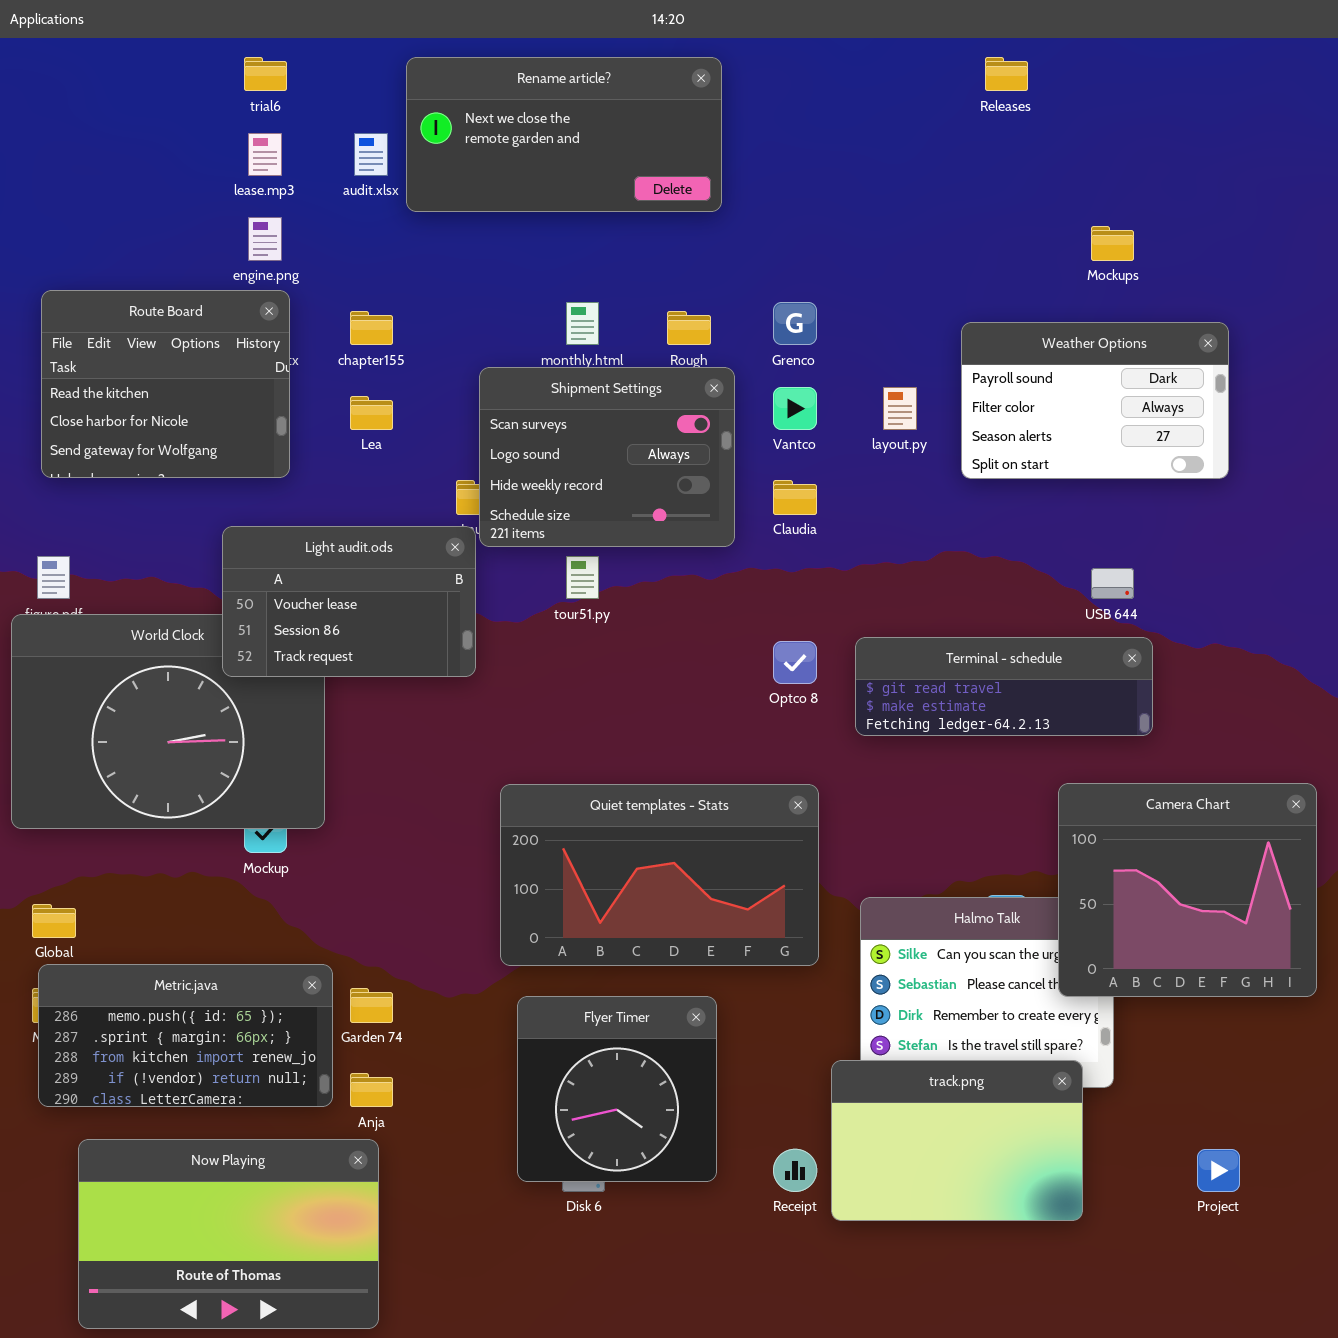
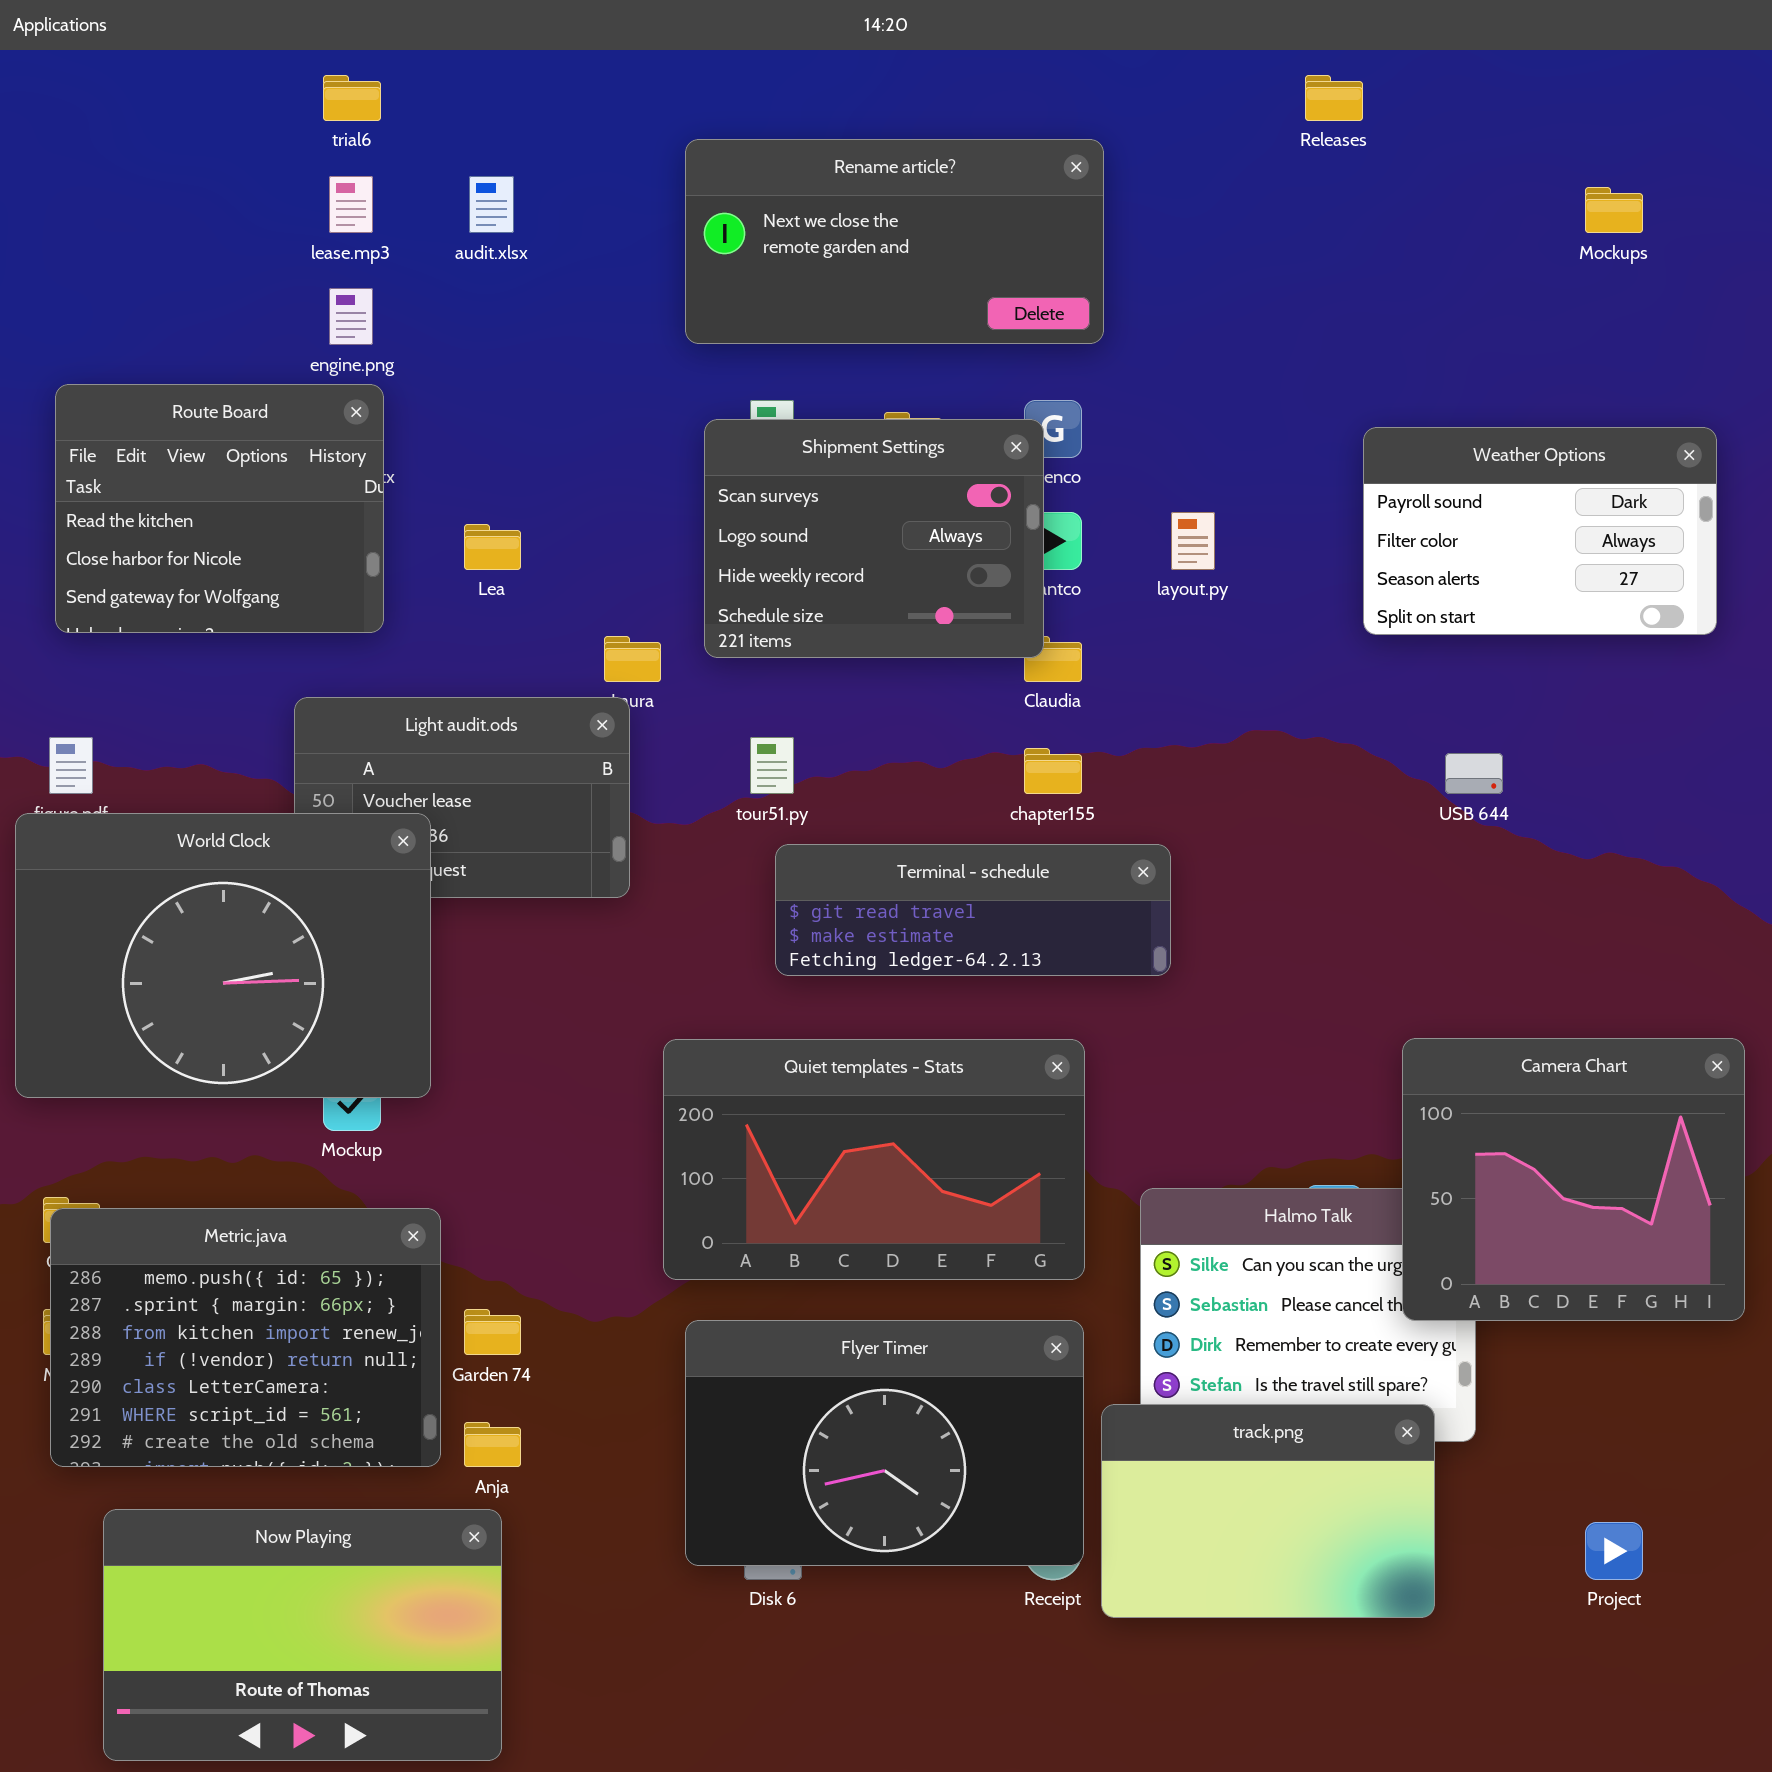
Rename article?: [406,57,722,212] -> [685,139,1104,344], moved
Mockups: [1091,226,1134,261] -> [1585,187,1643,233], moved
chapter155: [350,311,393,345] -> [1024,748,1082,794], moved
Weather Options: [961,322,1229,479] -> [1363,427,1717,635], moved
Shipment Settings: [479,367,735,547] -> [704,419,1044,658], moved
World Clock: [11,614,325,829] -> [15,813,431,1098], raised
Terminal - schedule: [855,637,1153,736] -> [775,844,1171,976], moved
Metric.java: [38,964,333,1107] -> [50,1208,441,1467], resized
Flyer Timer: [517,996,717,1182] -> [685,1320,1084,1566], resized

